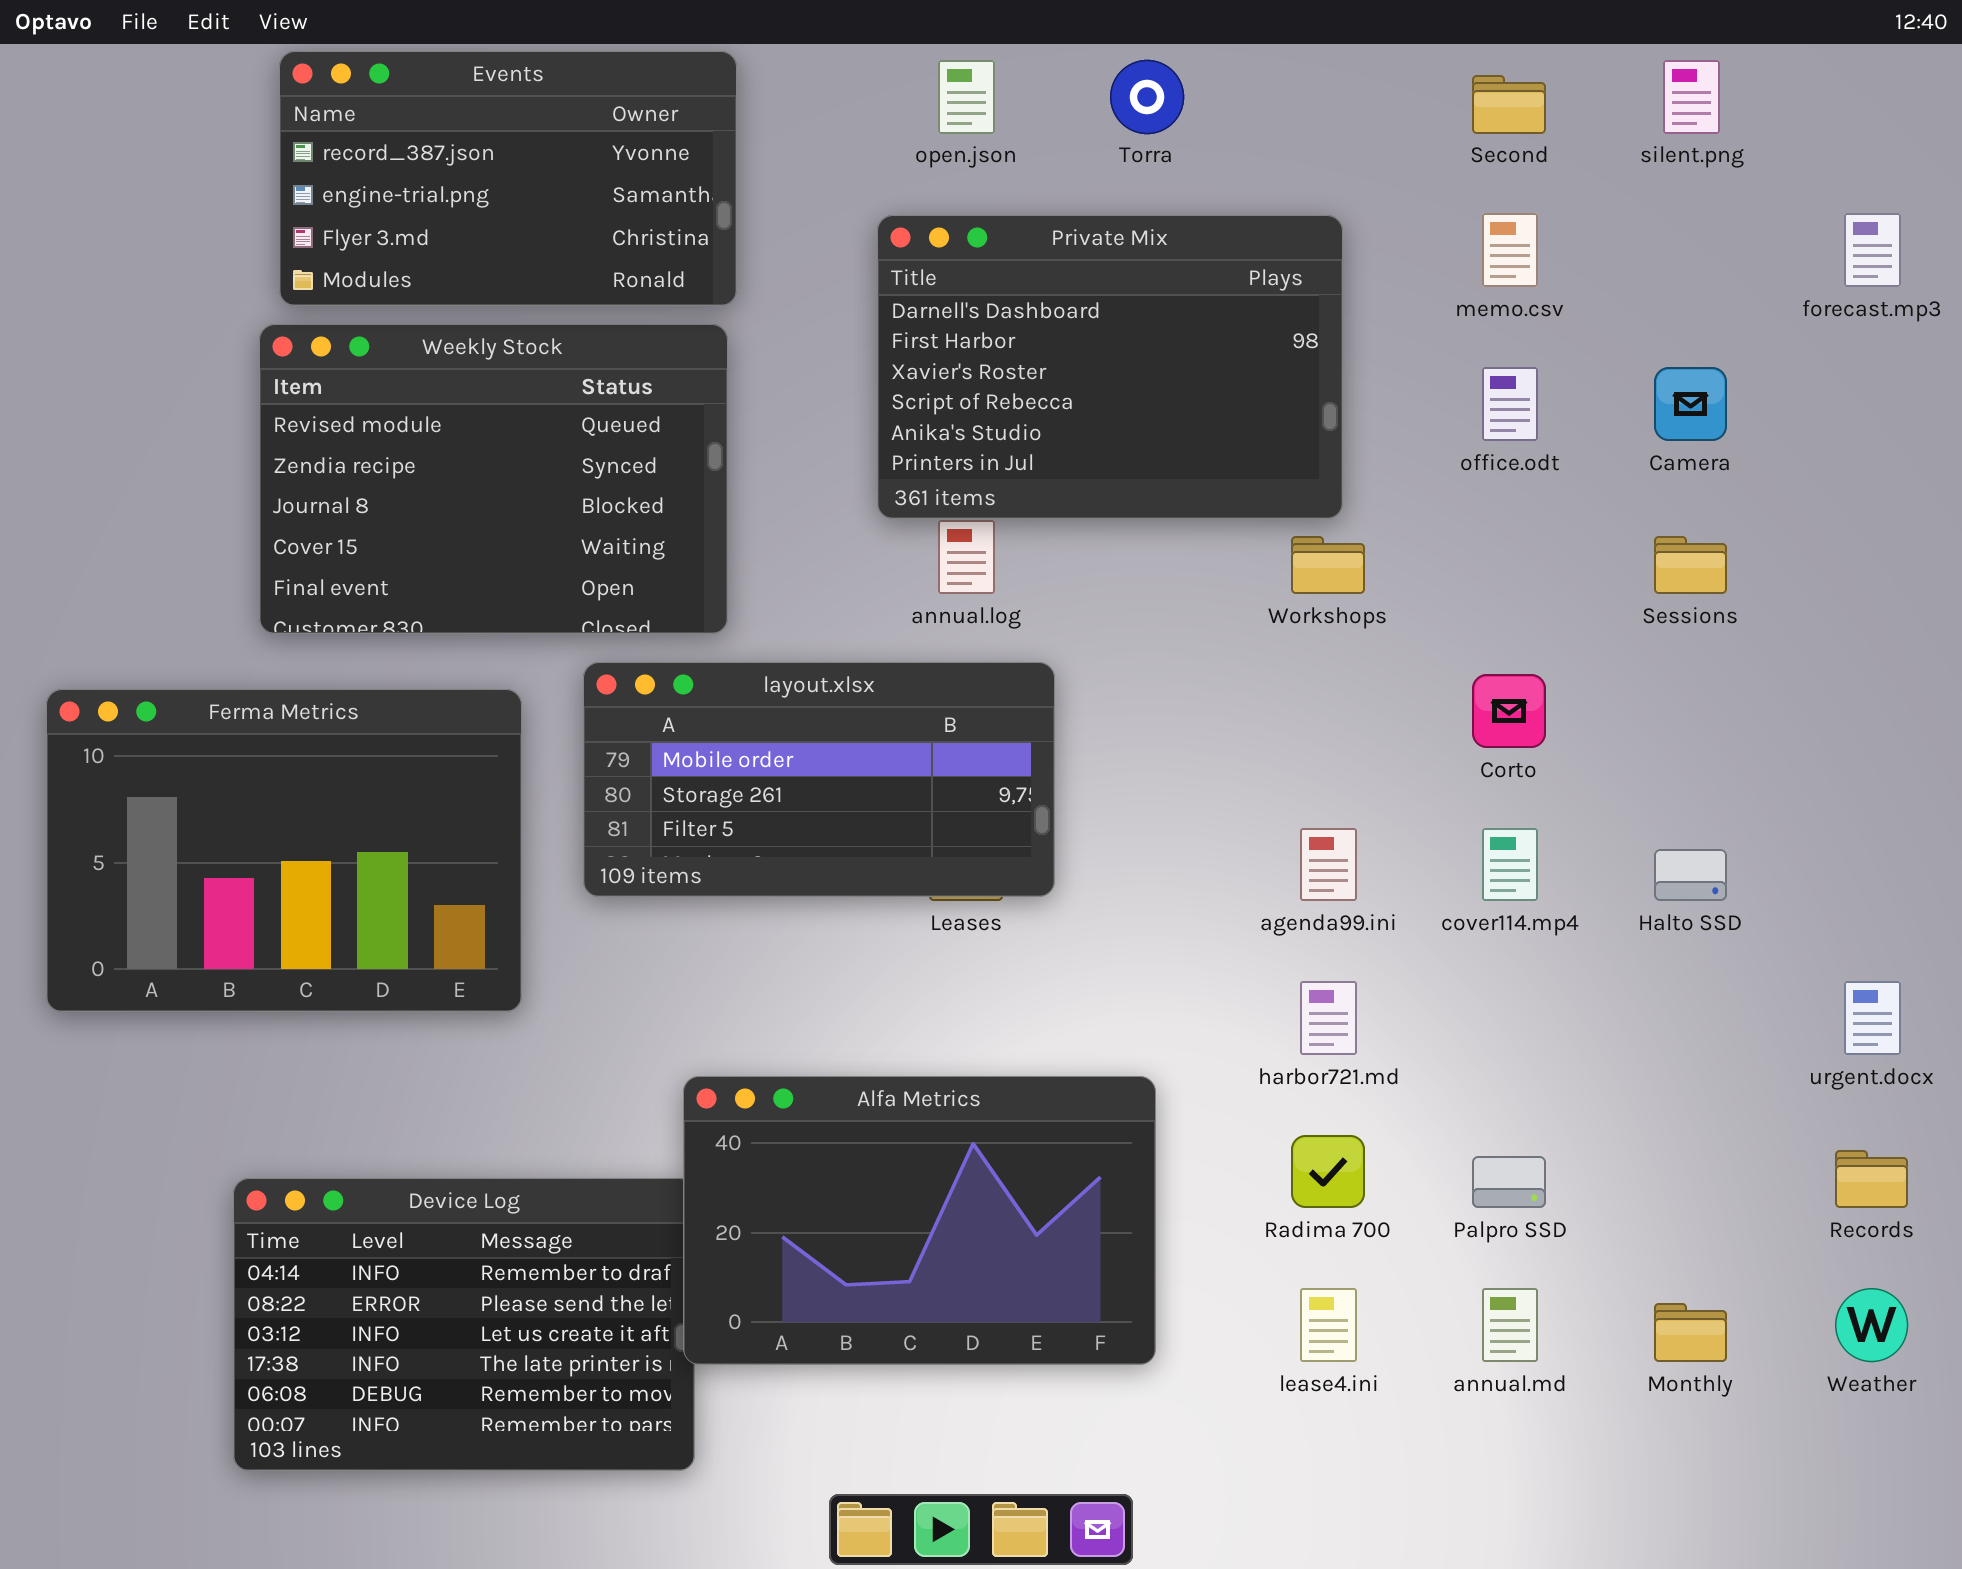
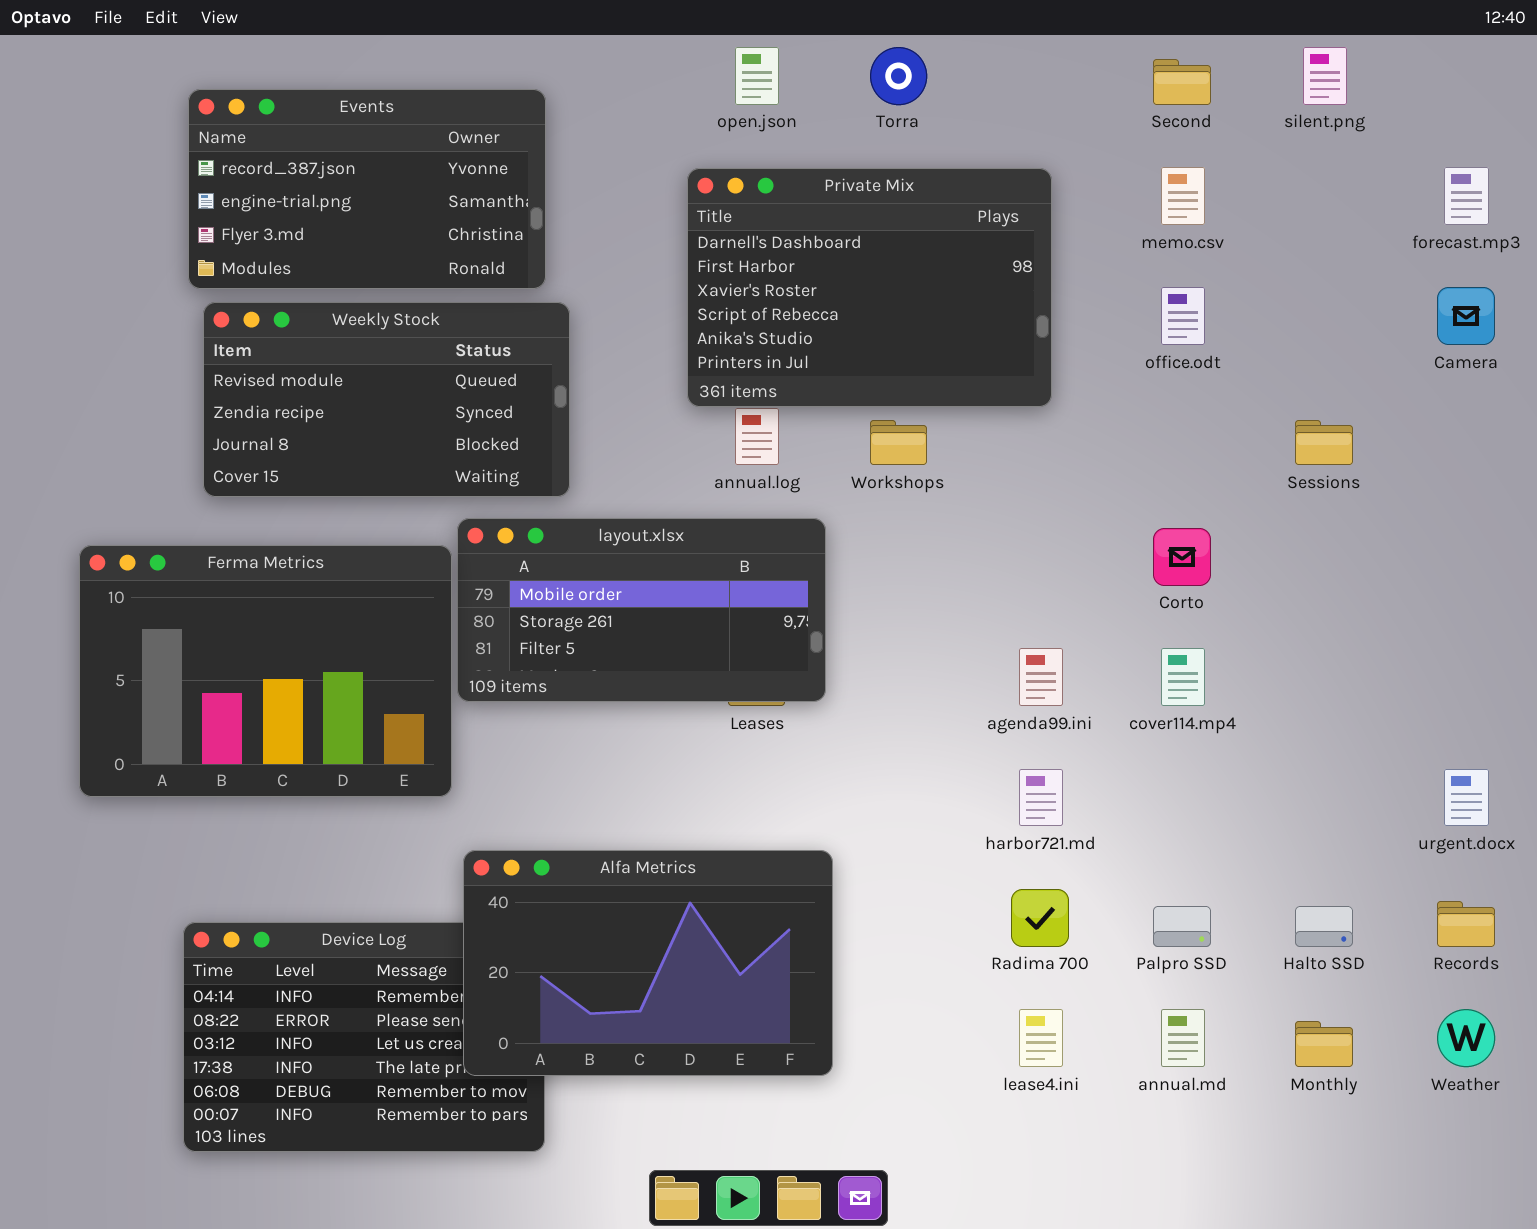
Events: [279,51,737,306] -> [188,89,546,289], moved
Weekly Stock: [259,324,728,634] -> [203,302,570,497], resized
Camera: [1654,367,1727,441] -> [1437,287,1495,345], moved
Workshops: [1291,536,1365,594] -> [870,420,927,465], moved
Ferma Metrics: [46,689,522,1012] -> [79,545,452,797], moved
Halto SSD: [1654,849,1727,901] -> [1295,906,1353,947], moved
Alfa Metrics: [683,1076,1156,1365] -> [463,850,833,1076], moved

